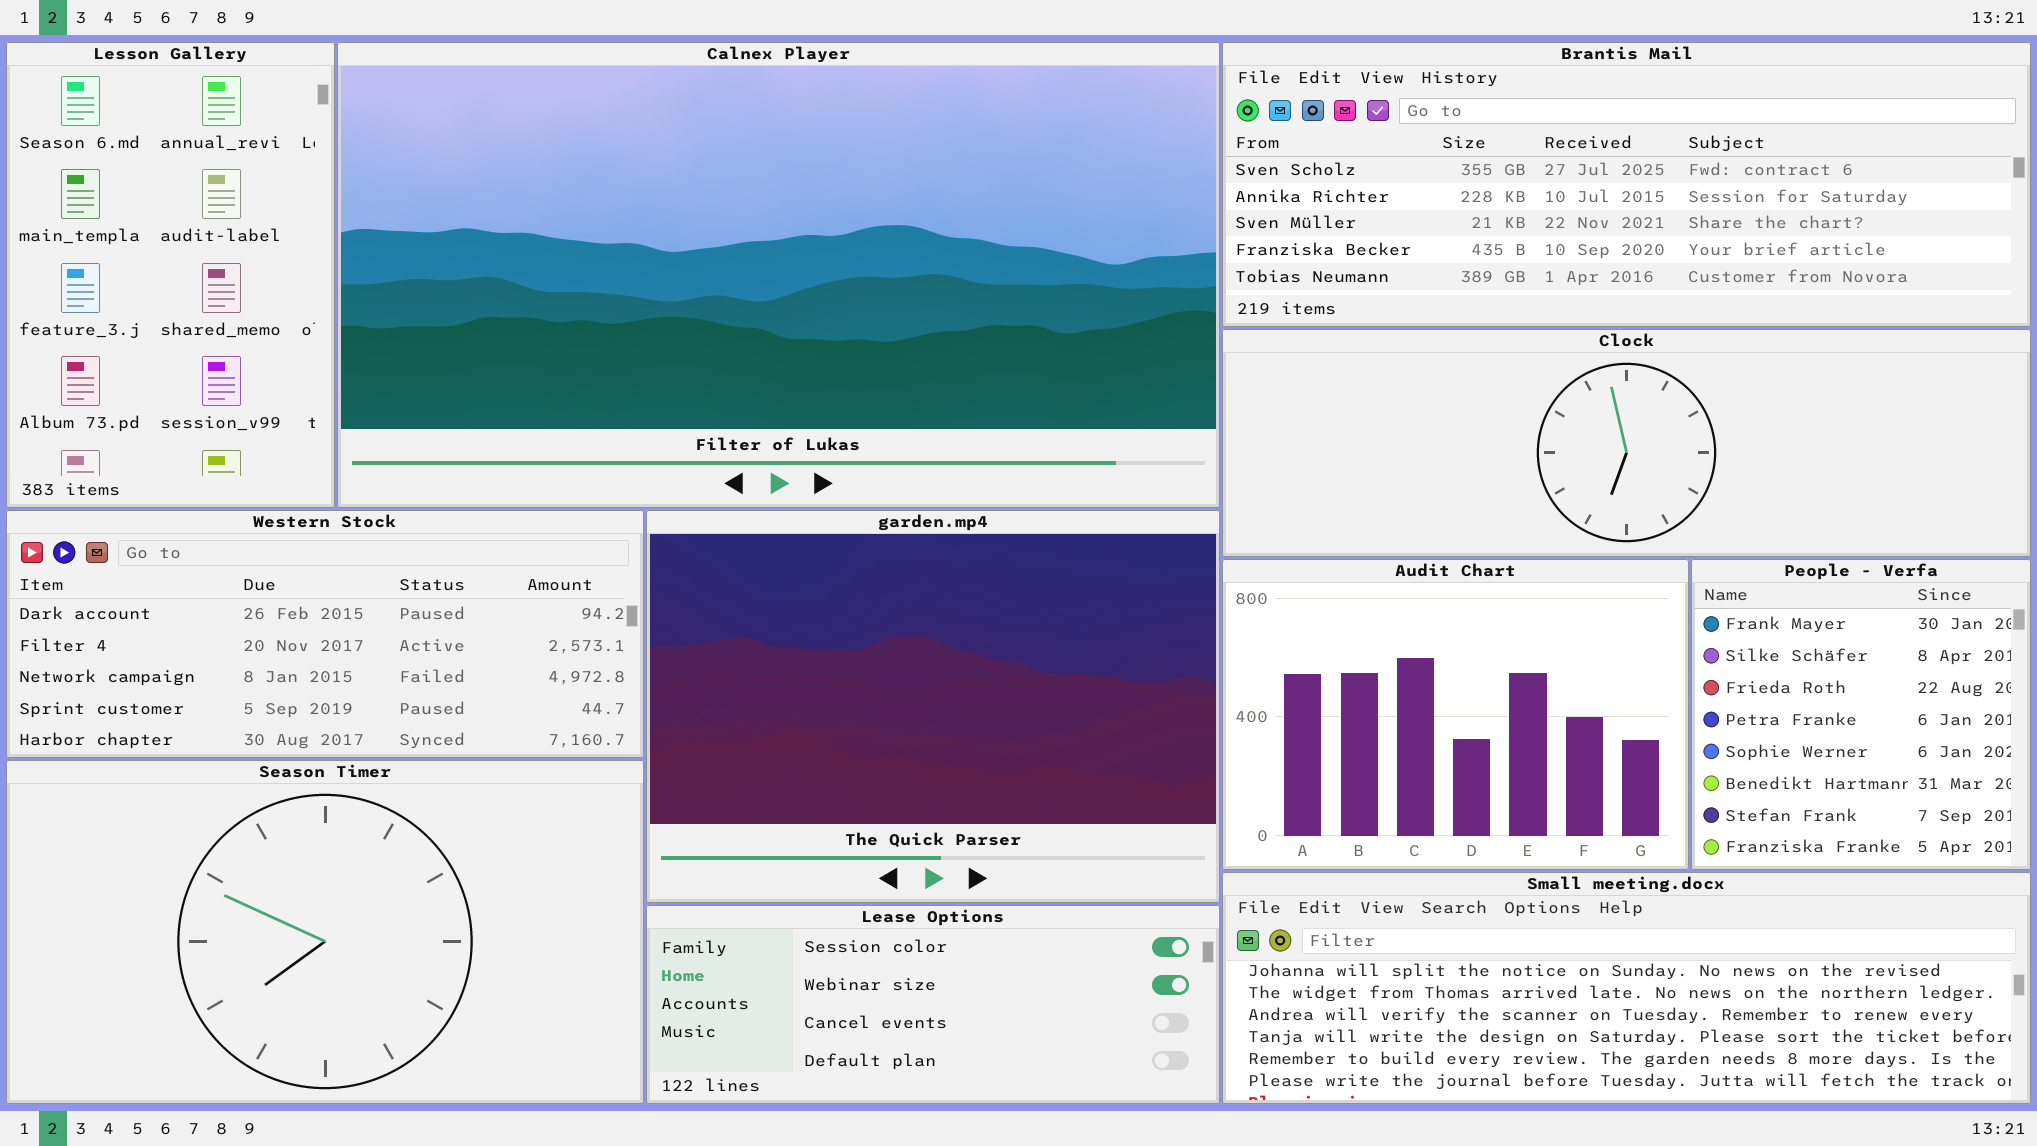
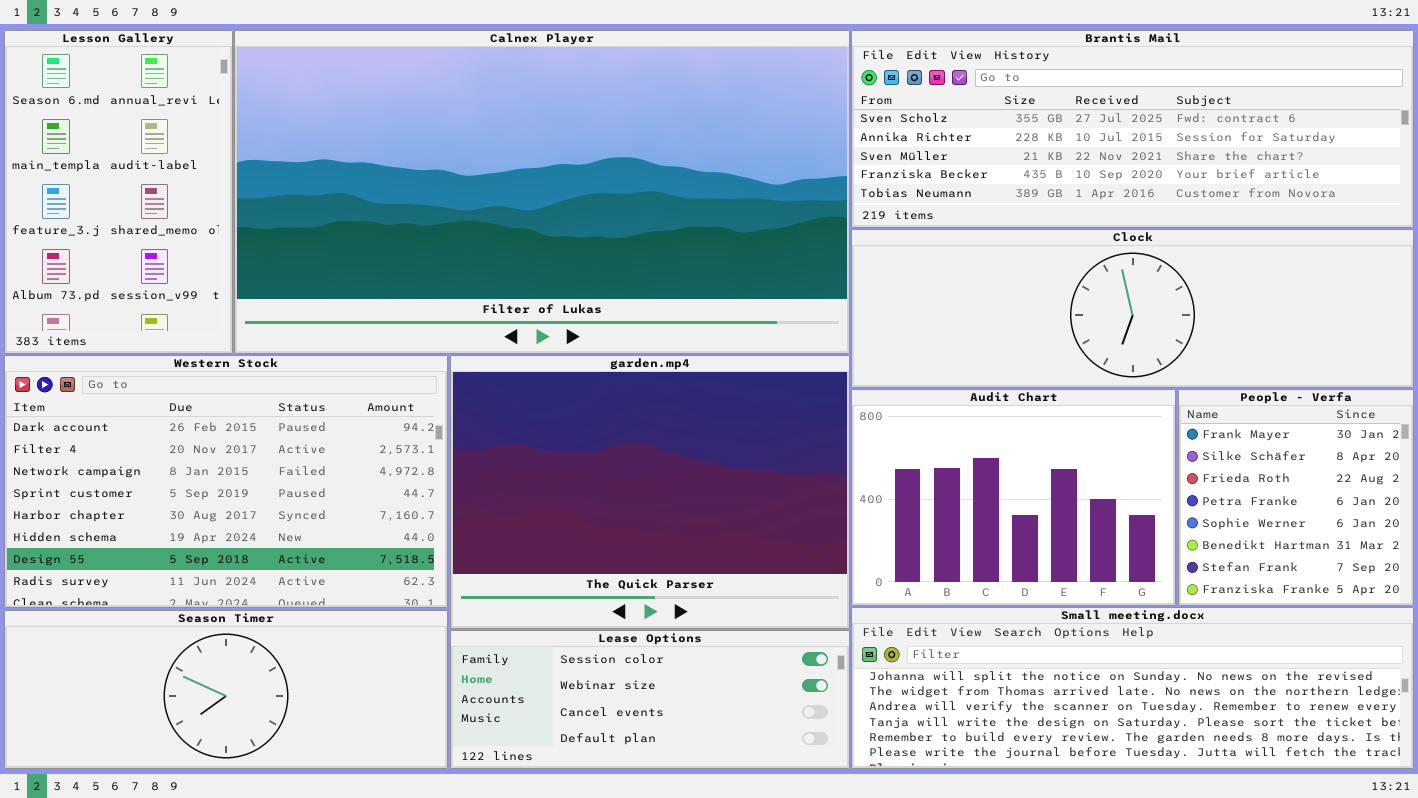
Western Stock: [6,510,644,758] -> [4,355,448,608], resized
Season Timer: [6,760,644,1104] -> [4,610,448,769], resized

